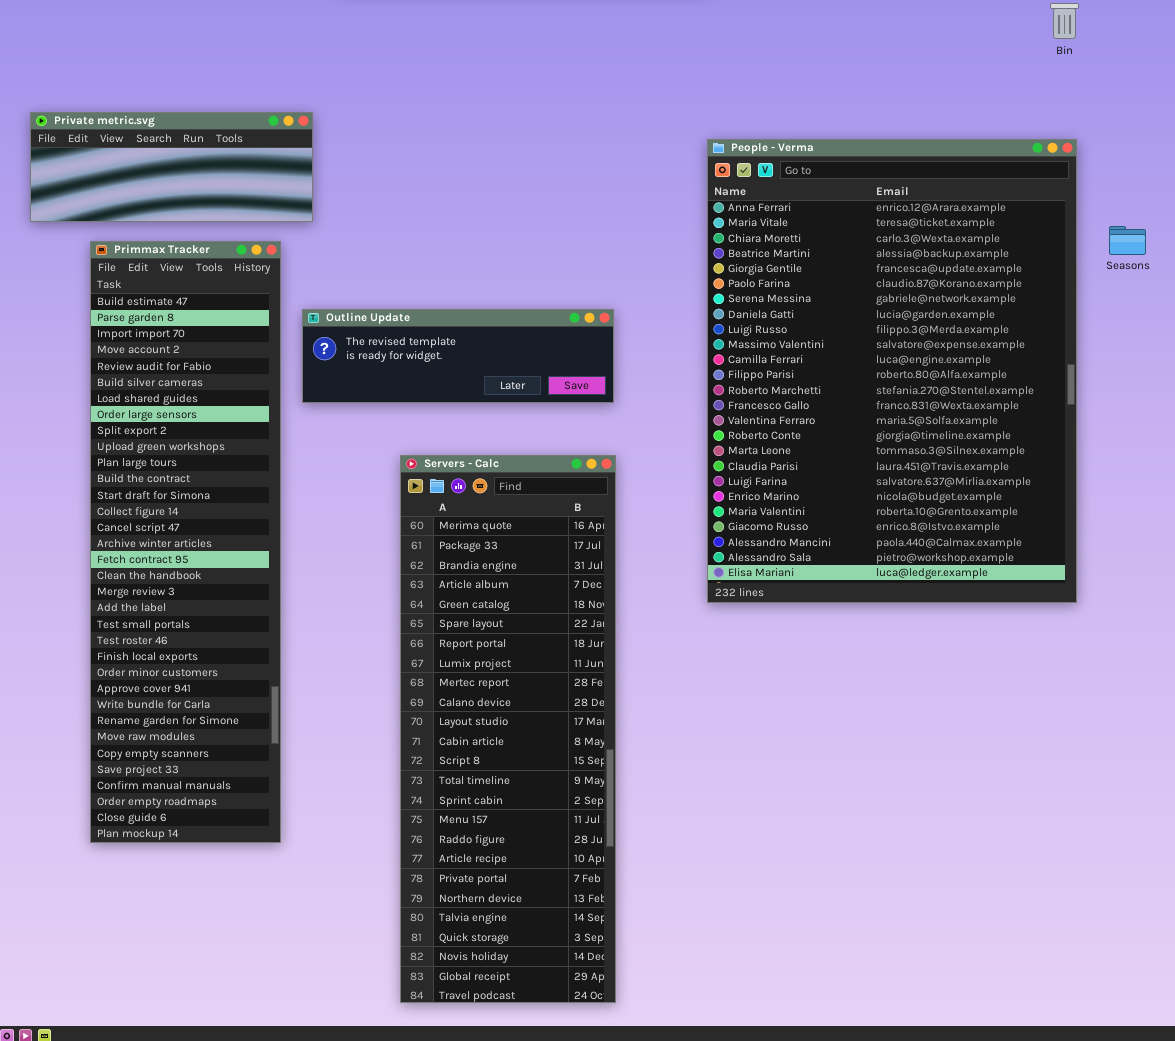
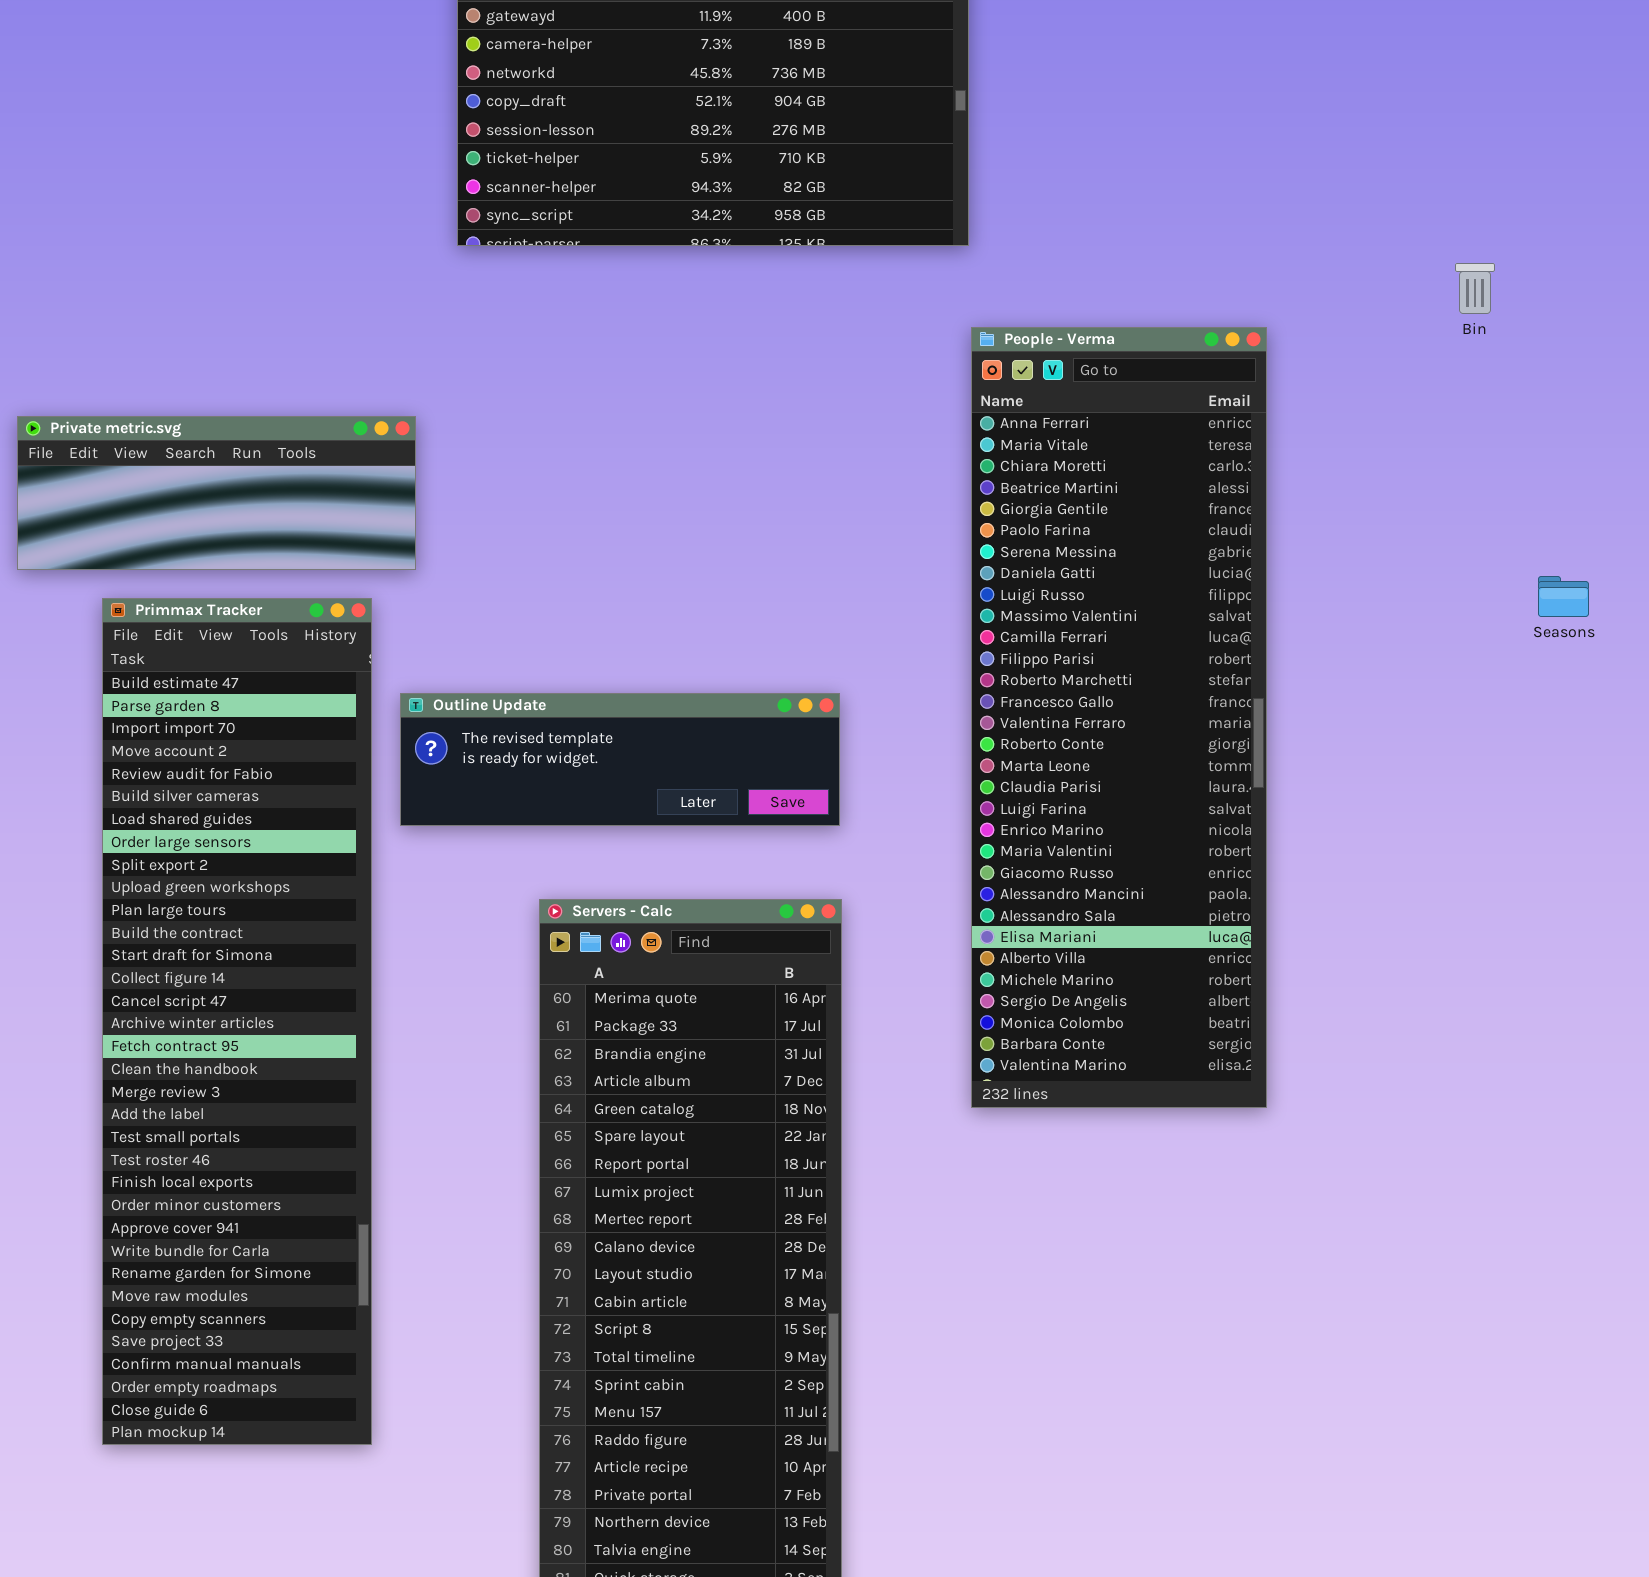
People - Verma: [707,139,1077,603] -> [971,327,1267,1108], resized

